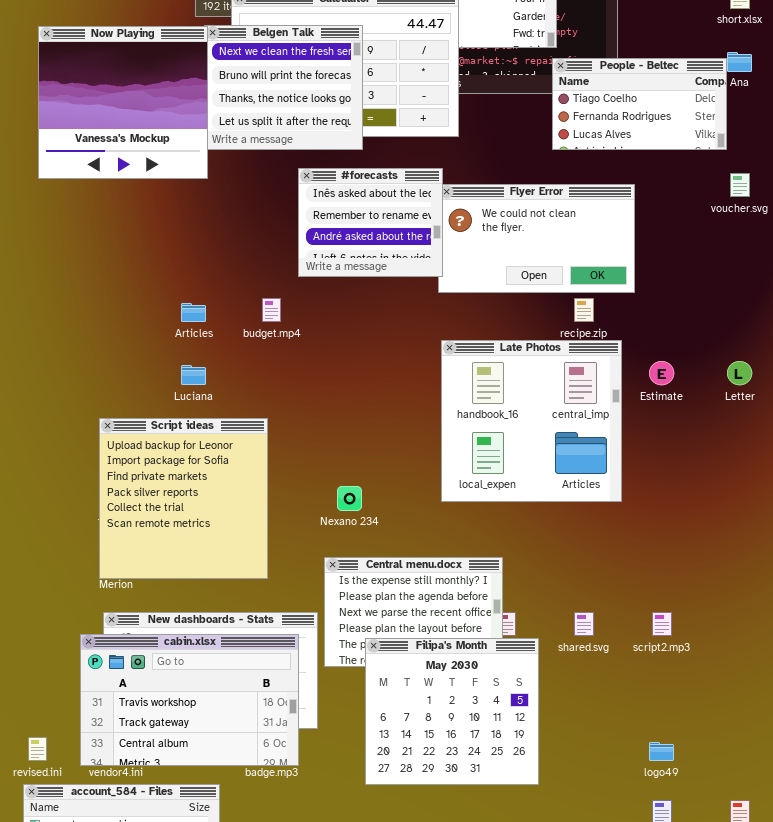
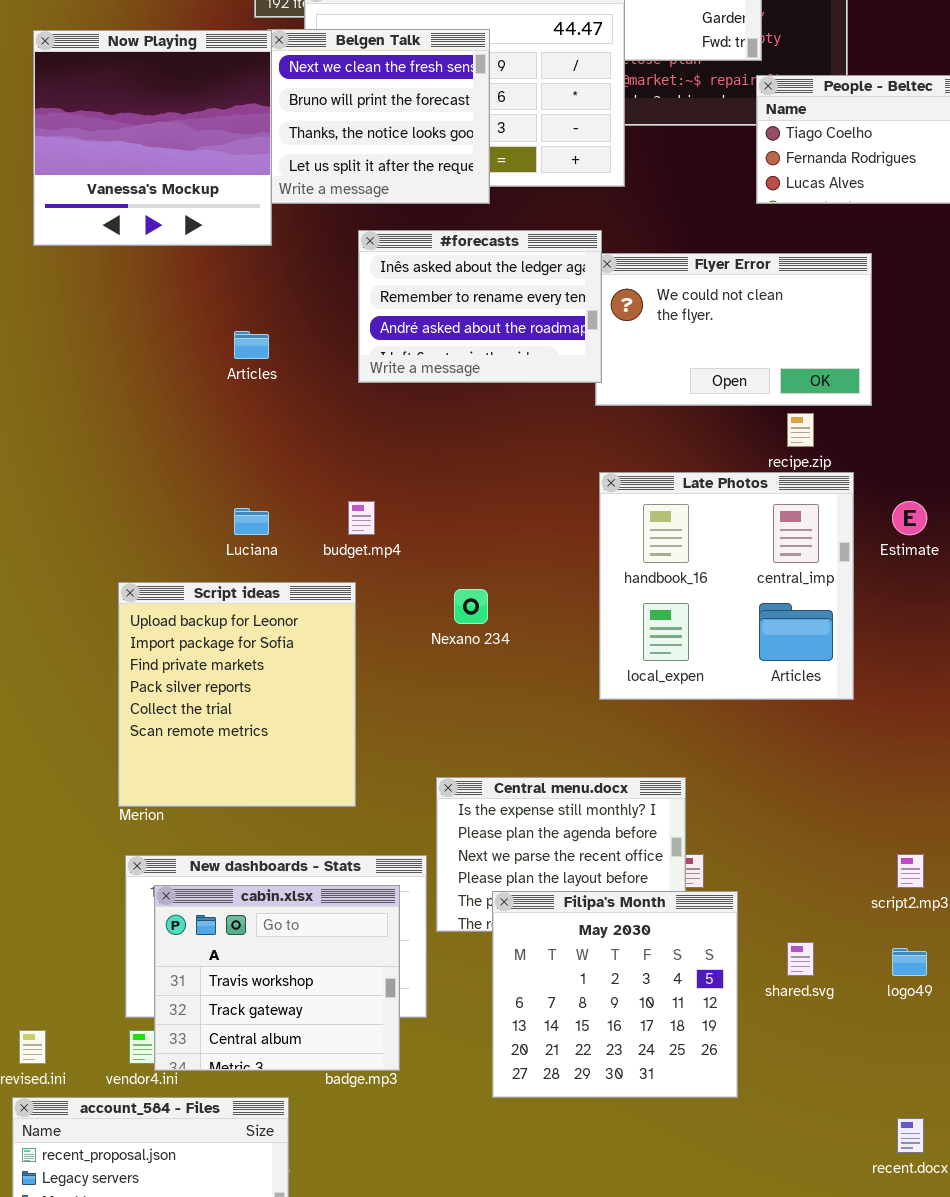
#forecasts: [298,168,443,277] -> [358,230,602,383], resized
budget.mp4: [262,298,281,322] -> [348,501,375,535], moved
Articles: [181,303,206,322] -> [234,331,269,359], moved
Nexano 234: [337,486,362,511] -> [454,589,488,624], moved
shared.svg: [574,612,594,636] -> [787,942,814,976], moved
cabin.xlsx: [80,634,299,766] -> [154,885,400,1071], resized
logo49: [649,742,674,761] -> [892,948,927,976], moved

